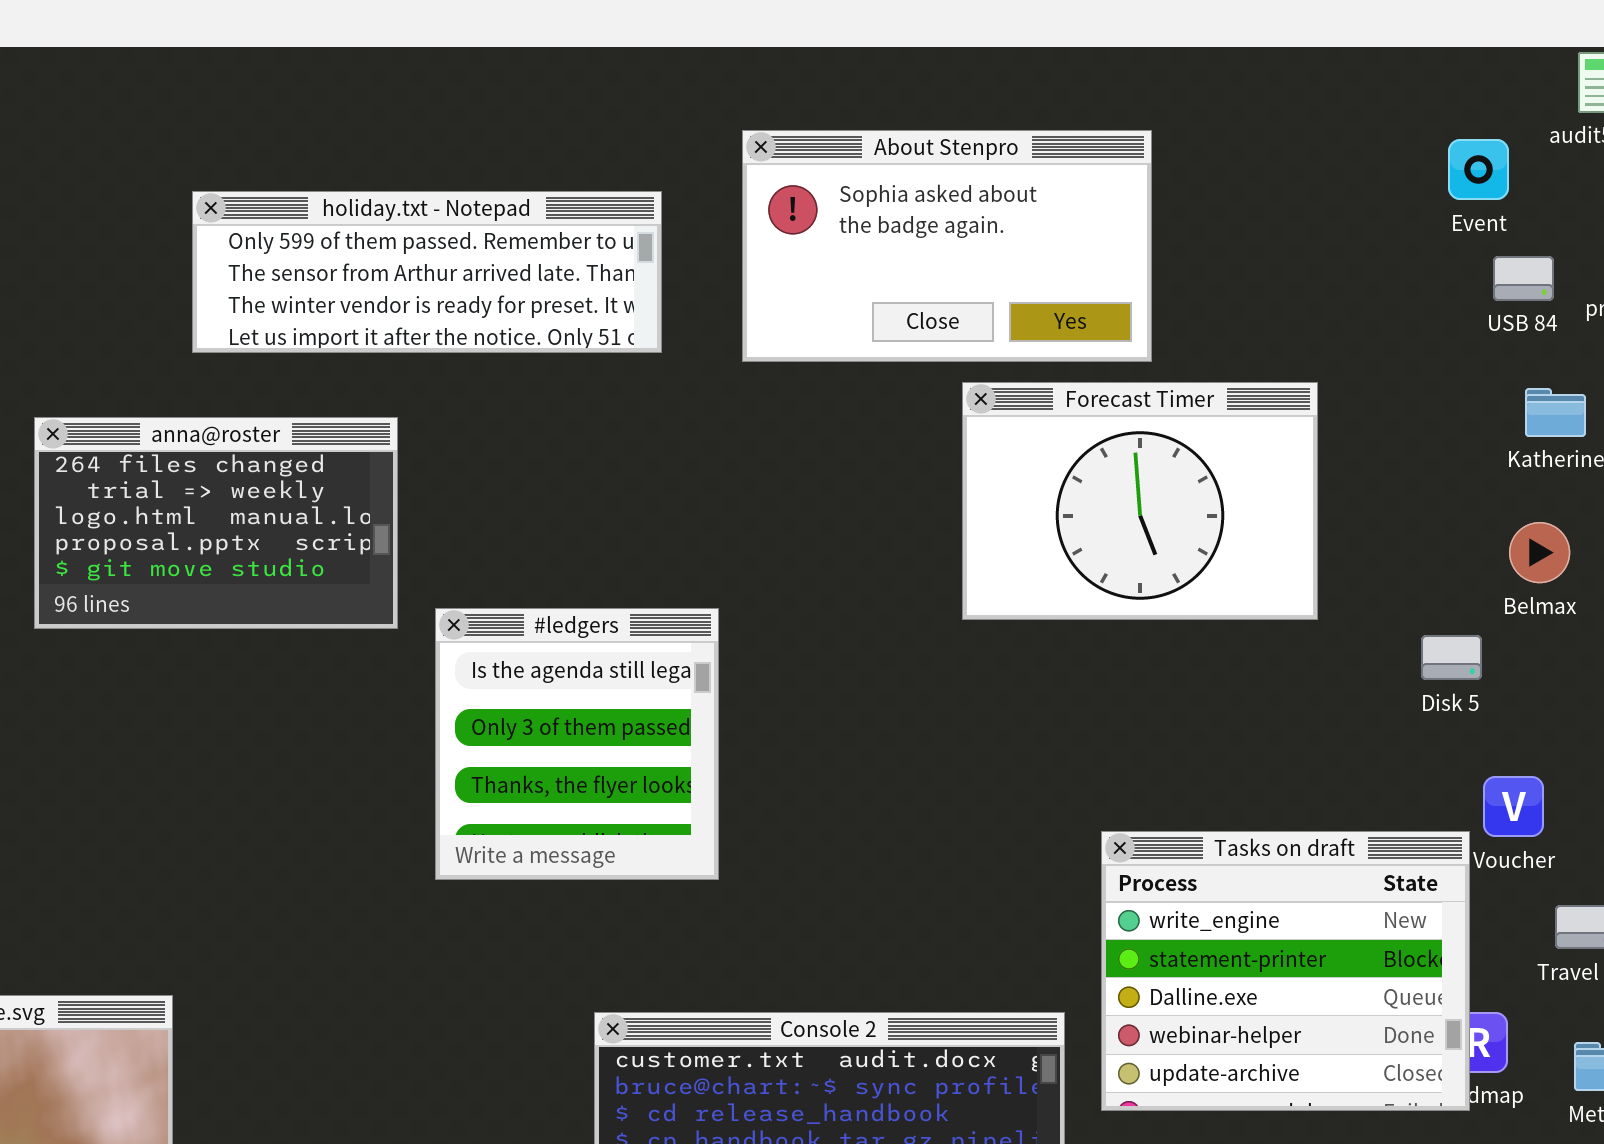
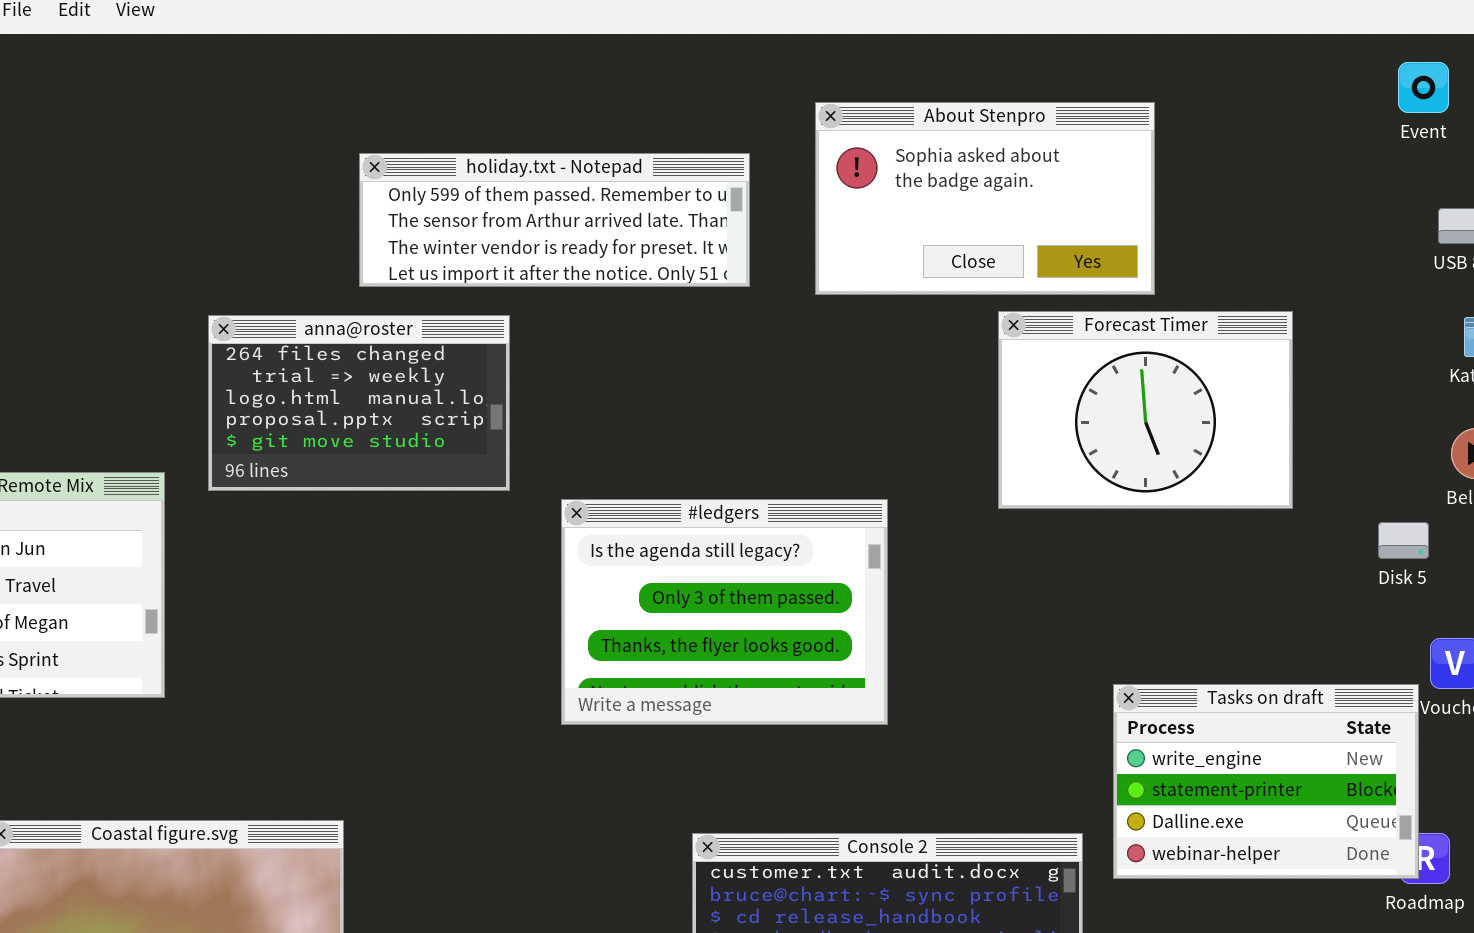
Event: [1448,139,1509,200] -> [1398,62,1449,113], moved
anna@roster: [34,417,398,629] -> [208,315,510,491], moved
#ledgers: [435,608,719,880] -> [561,499,888,725], resized
Tasks on draft: [1101,831,1470,1111] -> [1113,684,1419,879], resized

